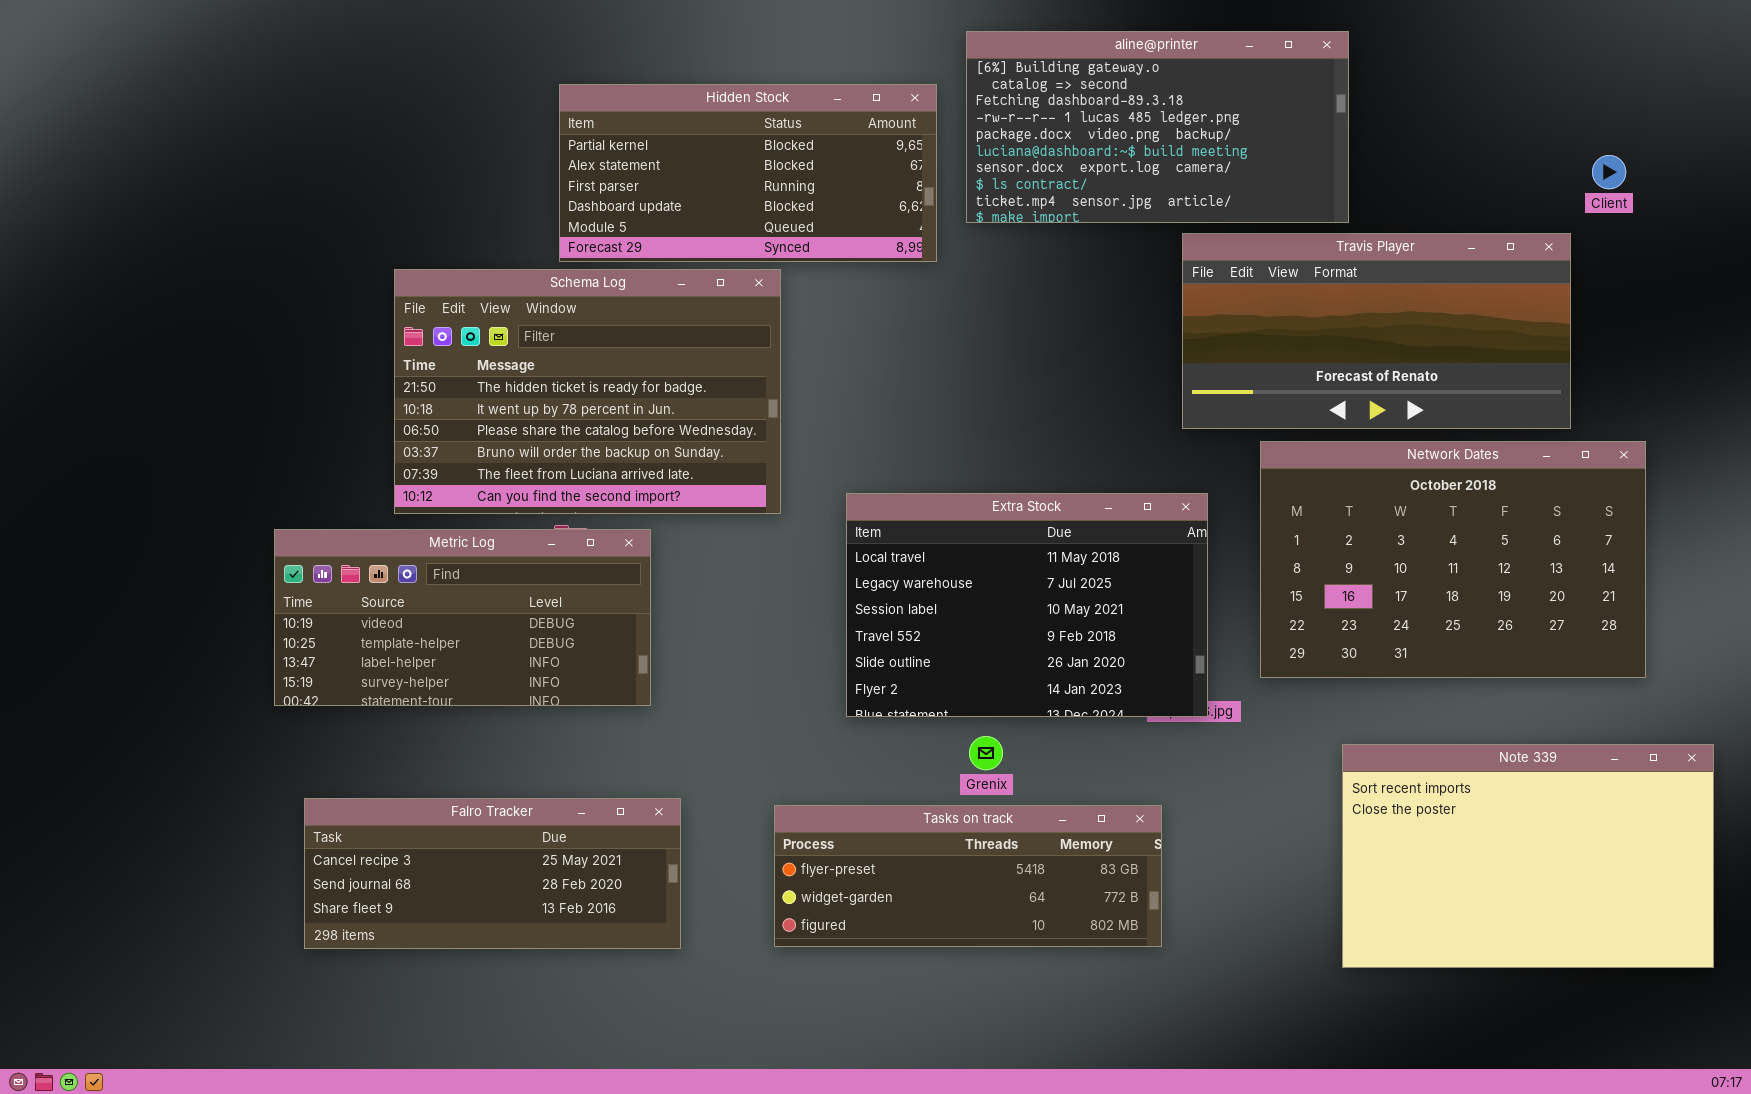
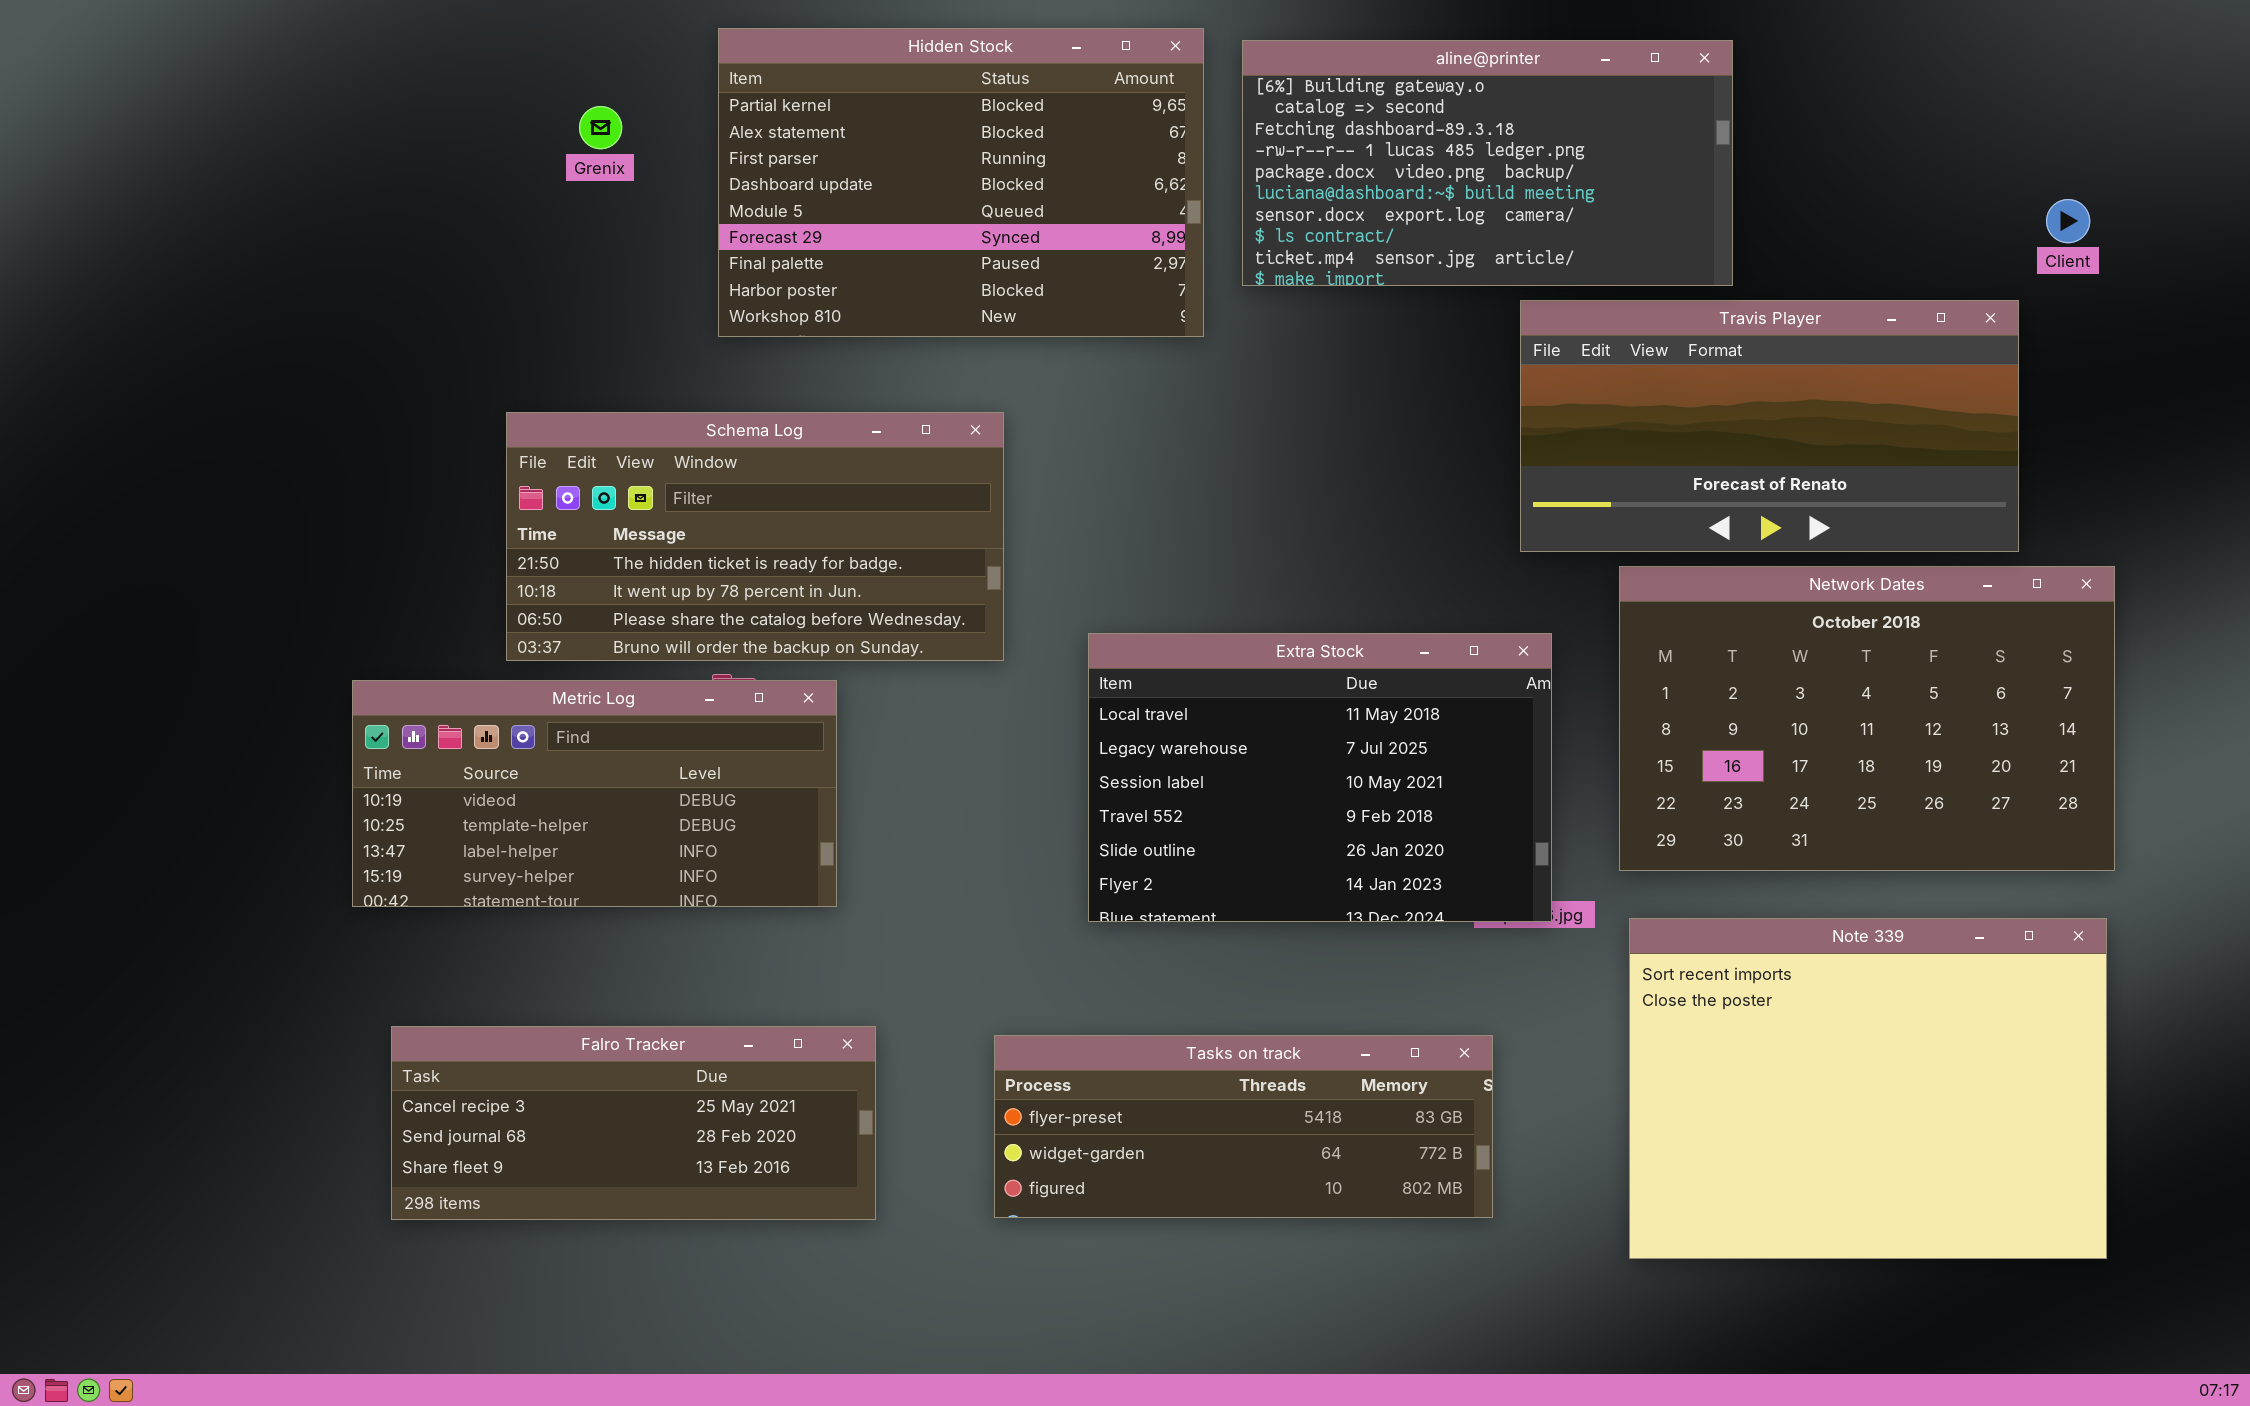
Hidden Stock: [559,84,937,262] -> [718,28,1204,337], resized
Schema Log: [394,269,781,514] -> [506,412,1004,661], resized
Grenix: [969,736,1003,770] -> [579,106,622,149], moved
Note 339: [1342,744,1714,968] -> [1629,918,2107,1259], moved, resized

